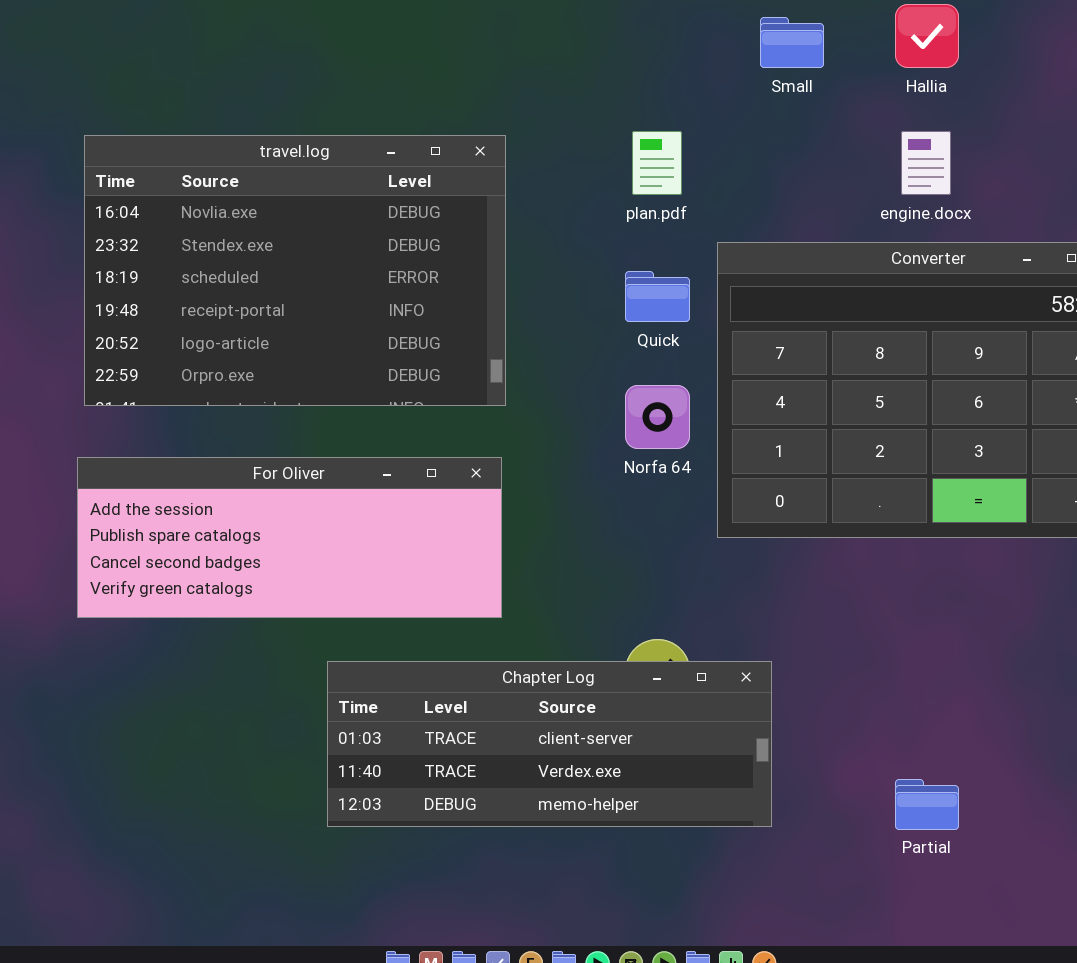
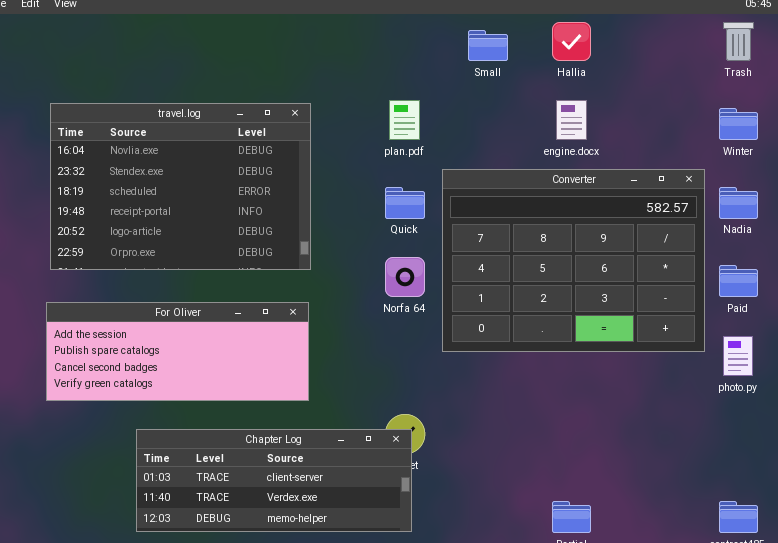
Chapter Log: [327,661,772,827] -> [136,429,412,532], moved

